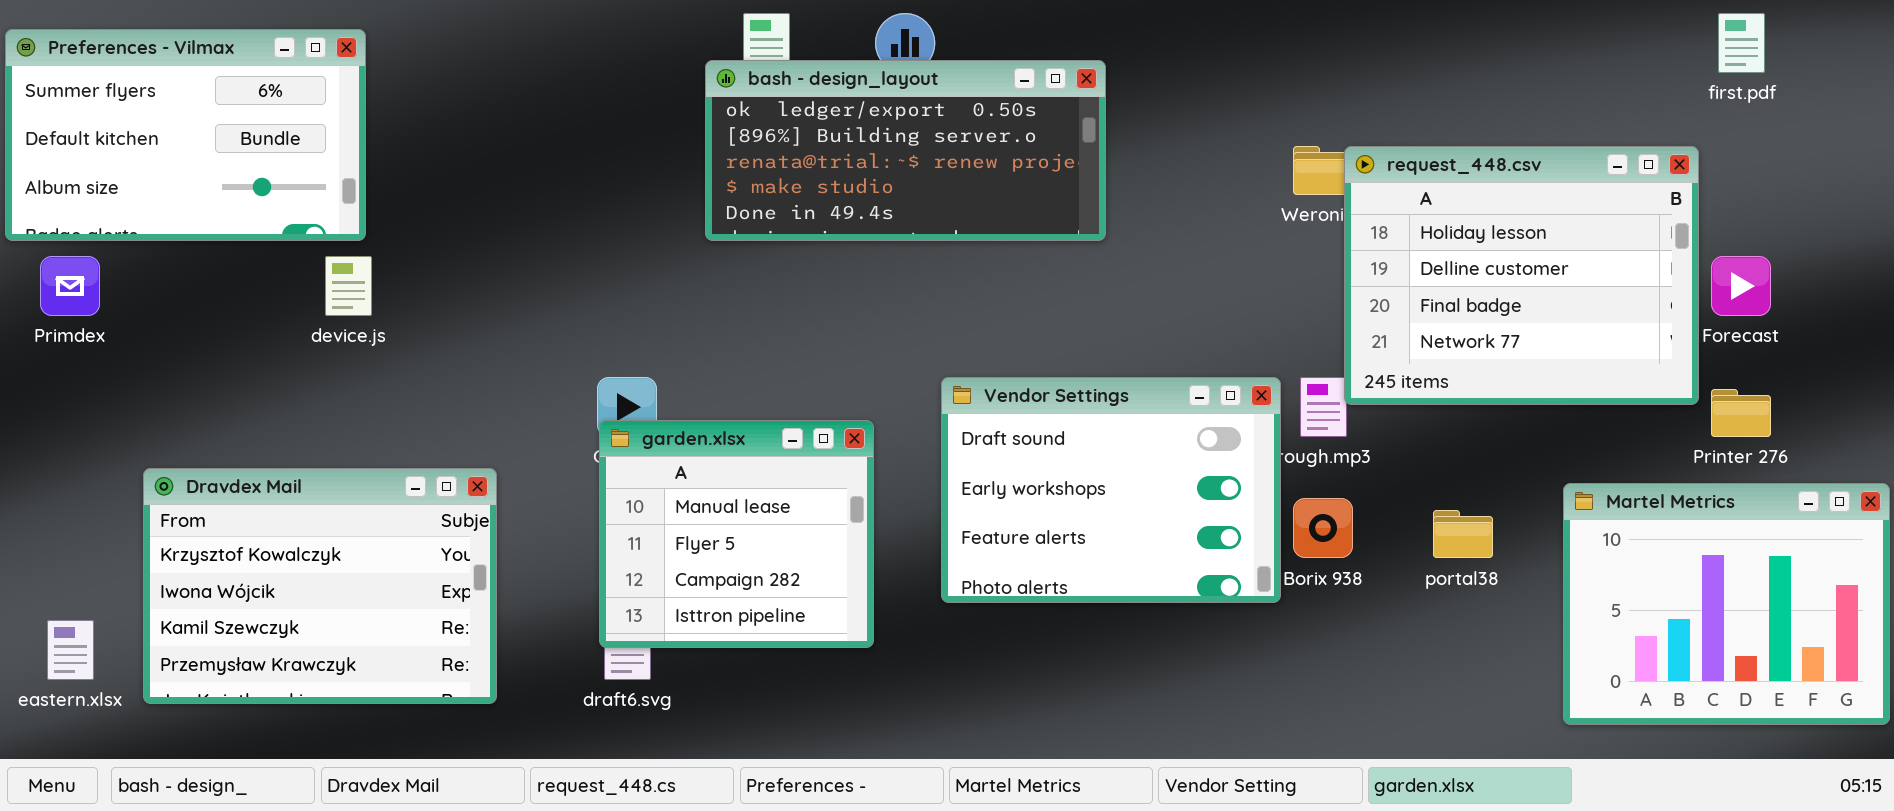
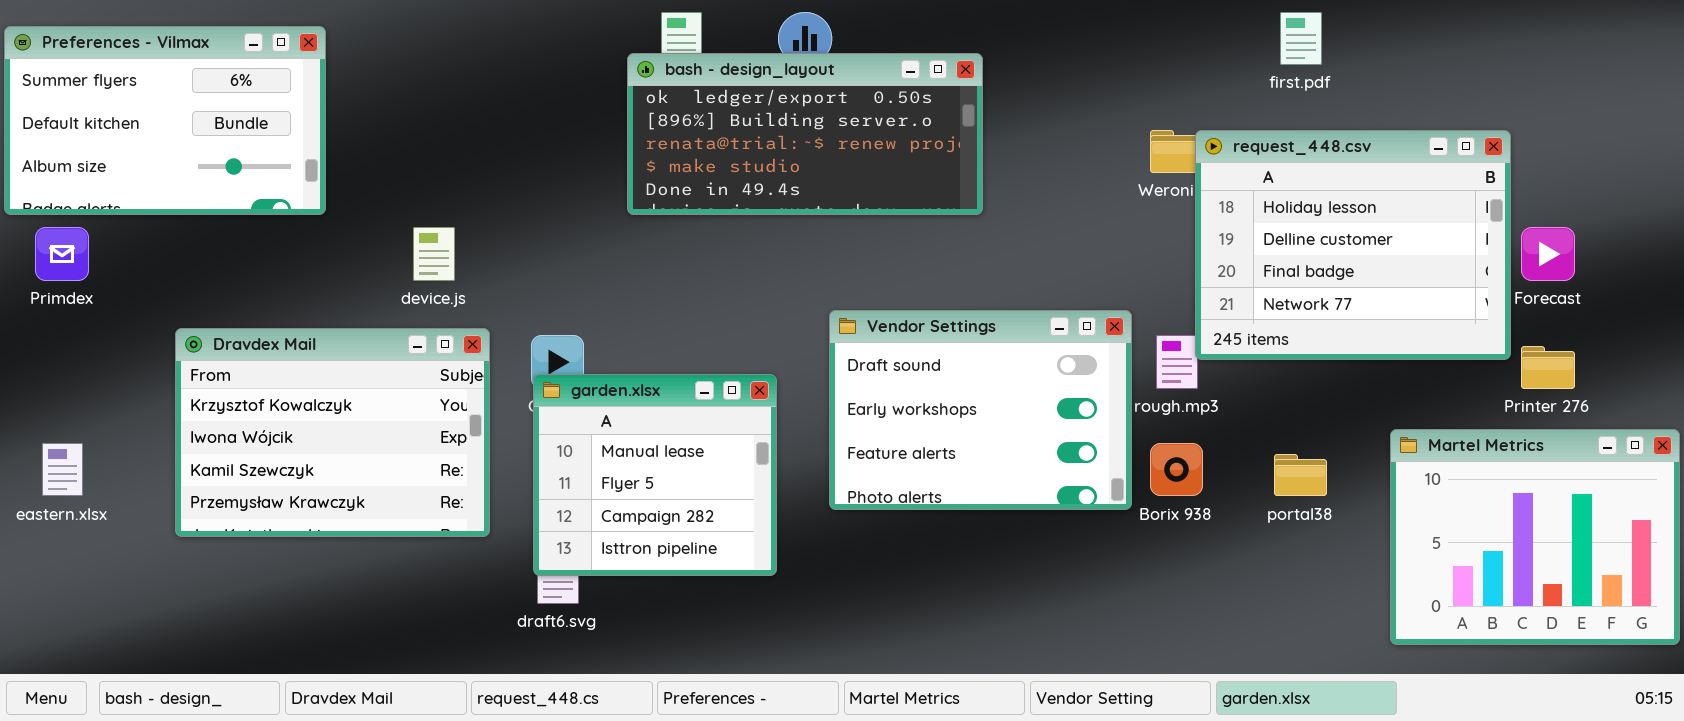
first.pdf: [1718,13,1765,73] -> [1280,12,1322,65], moved
device.js: [325,256,372,316] -> [413,227,455,281], moved
Vendor Settings: [941,377,1281,603] -> [829,310,1132,510], moved
Dravdex Mail: [143,468,497,704] -> [175,328,490,537], moved
eastern.xlsx: [47,620,94,680] -> [42,443,83,496], moved

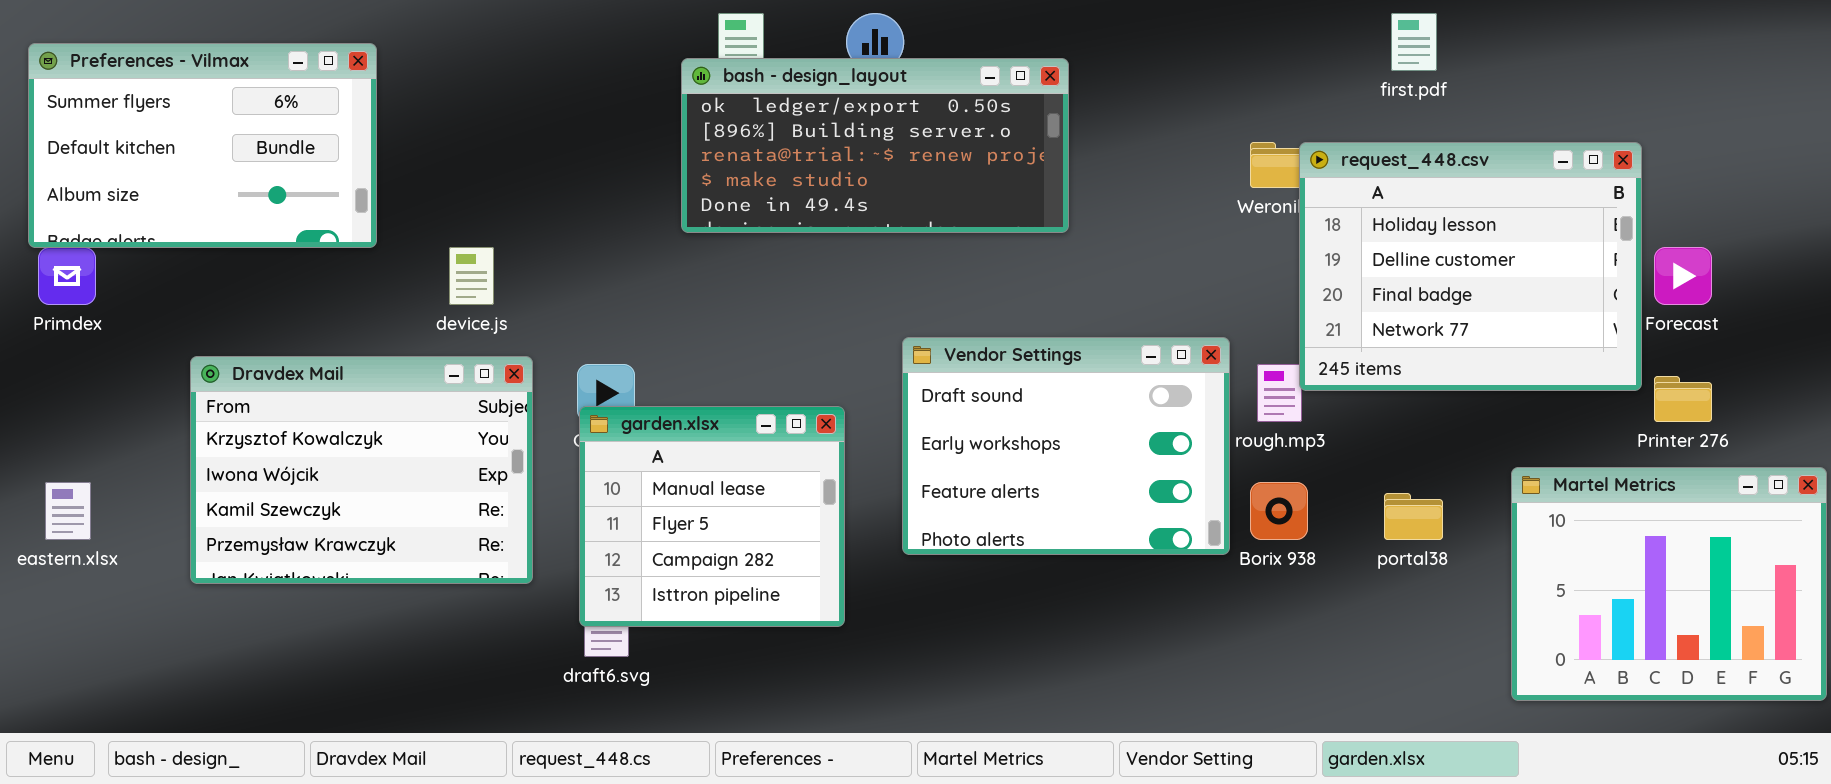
Preferences - Vilmax: [4,26,326,215] -> [28,43,377,248], moved

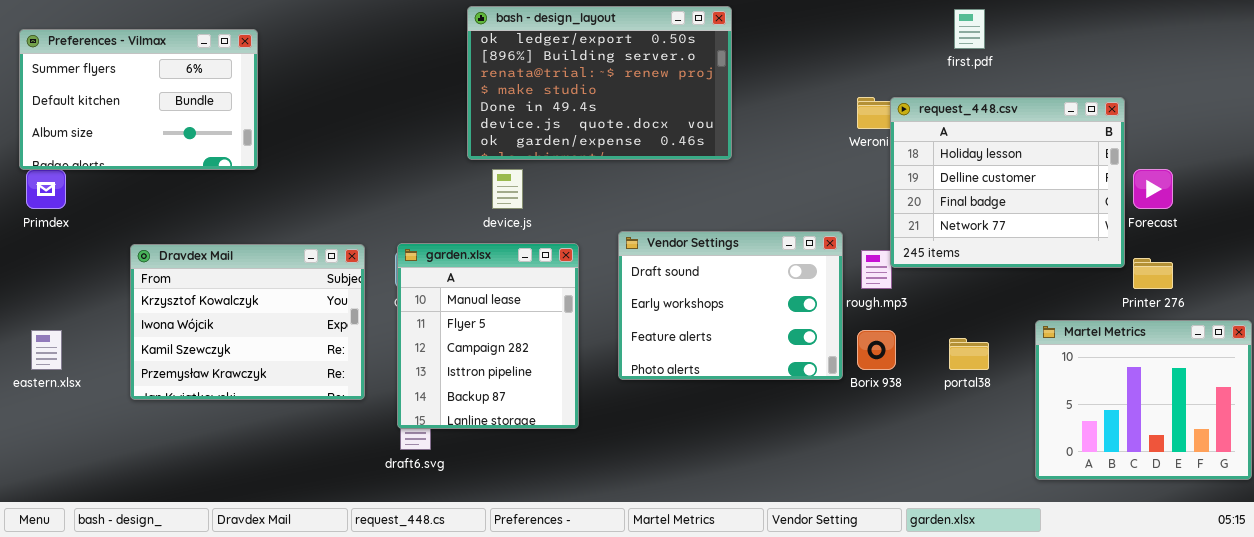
bash - design_layout: [681,58,1069,233] -> [467,6,732,160], resized
device.js: [449,247,494,305] -> [492,169,523,209], moved
garden.xlsx: [579,406,845,627] -> [397,243,579,429], resized

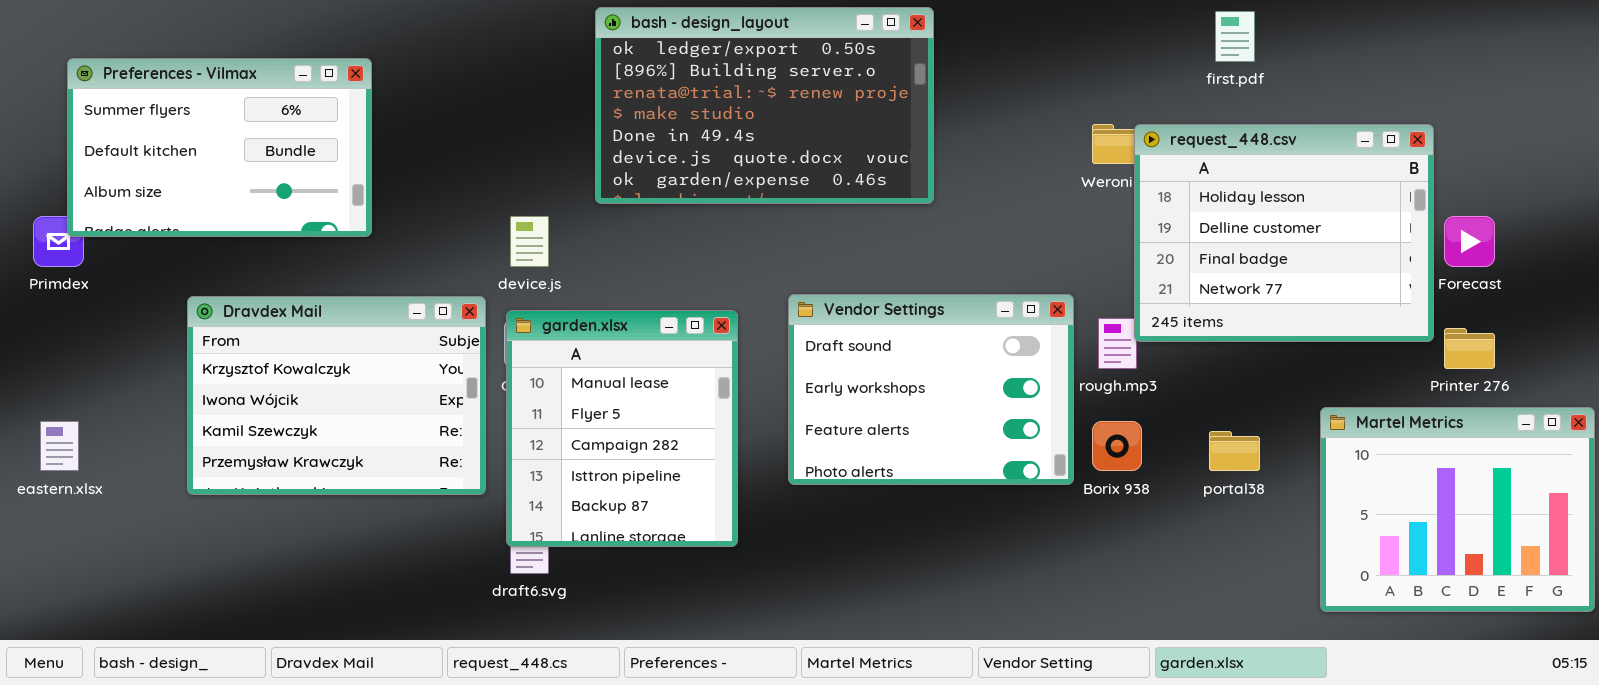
Preferences - Vilmax: [19,29,258,170] -> [67,58,372,237], moved
device.js: [492,169,523,209] -> [510,216,549,267], moved
Dravdex Mail: [130,244,365,400] -> [187,296,486,495], moved

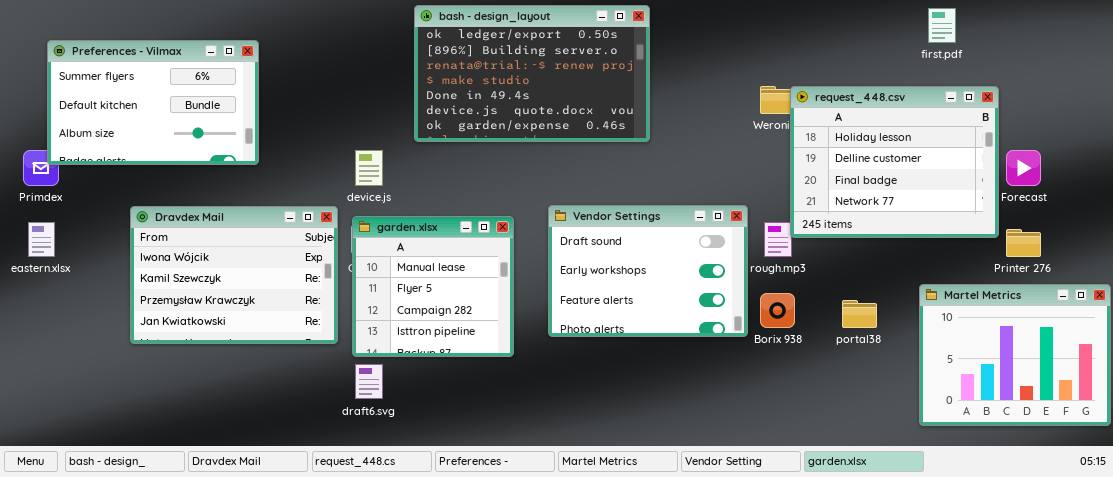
first.pdf: [1215,11,1255,62] -> [928,8,956,43], moved
Dravdex Mail: [187,296,486,495] -> [130,206,338,344], scrolled down 1 row
garden.xlsx: [506,310,738,547] -> [352,216,514,357], resized
eastern.xlsx: [40,421,79,471] -> [28,222,55,257], moved

